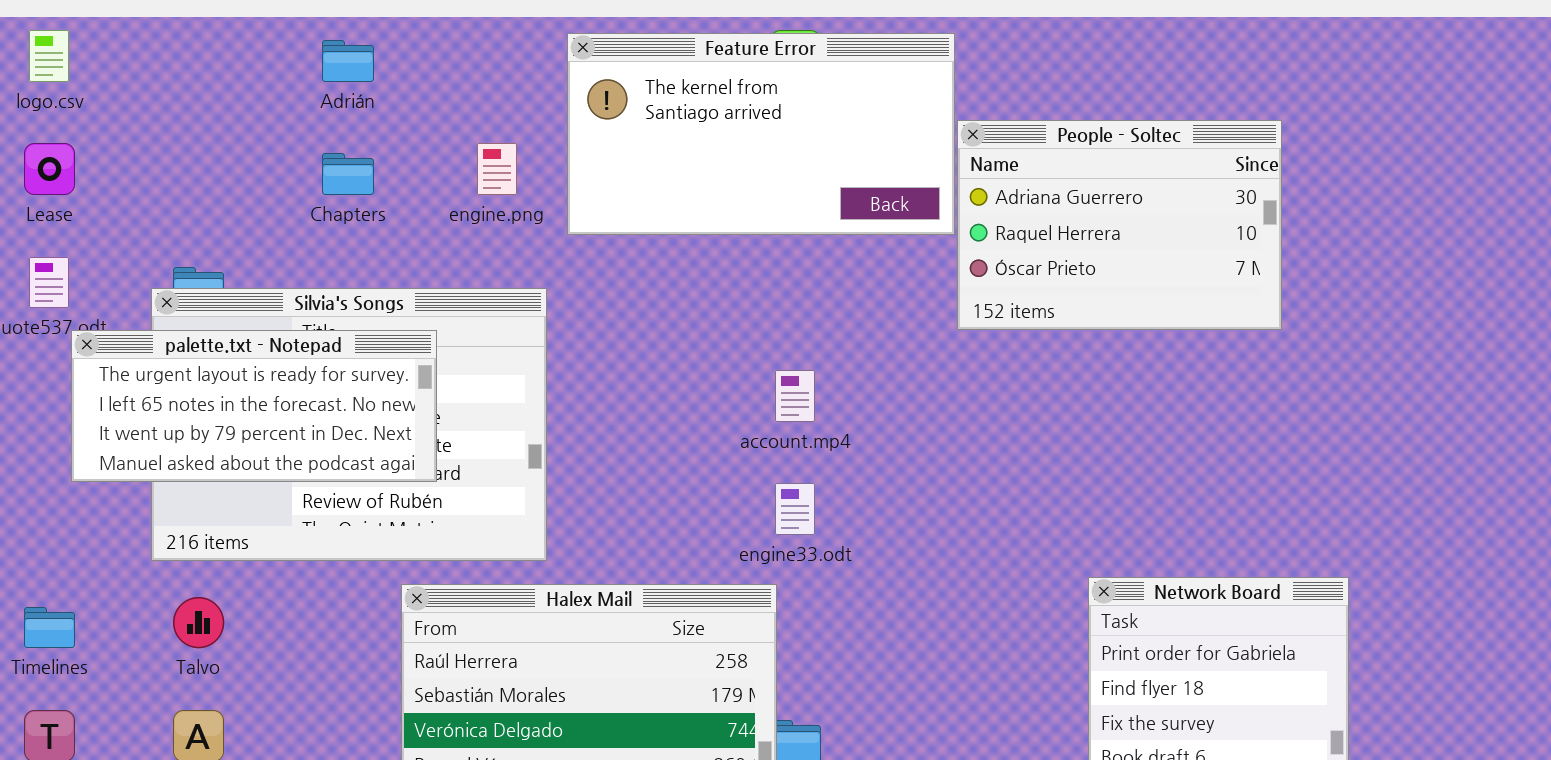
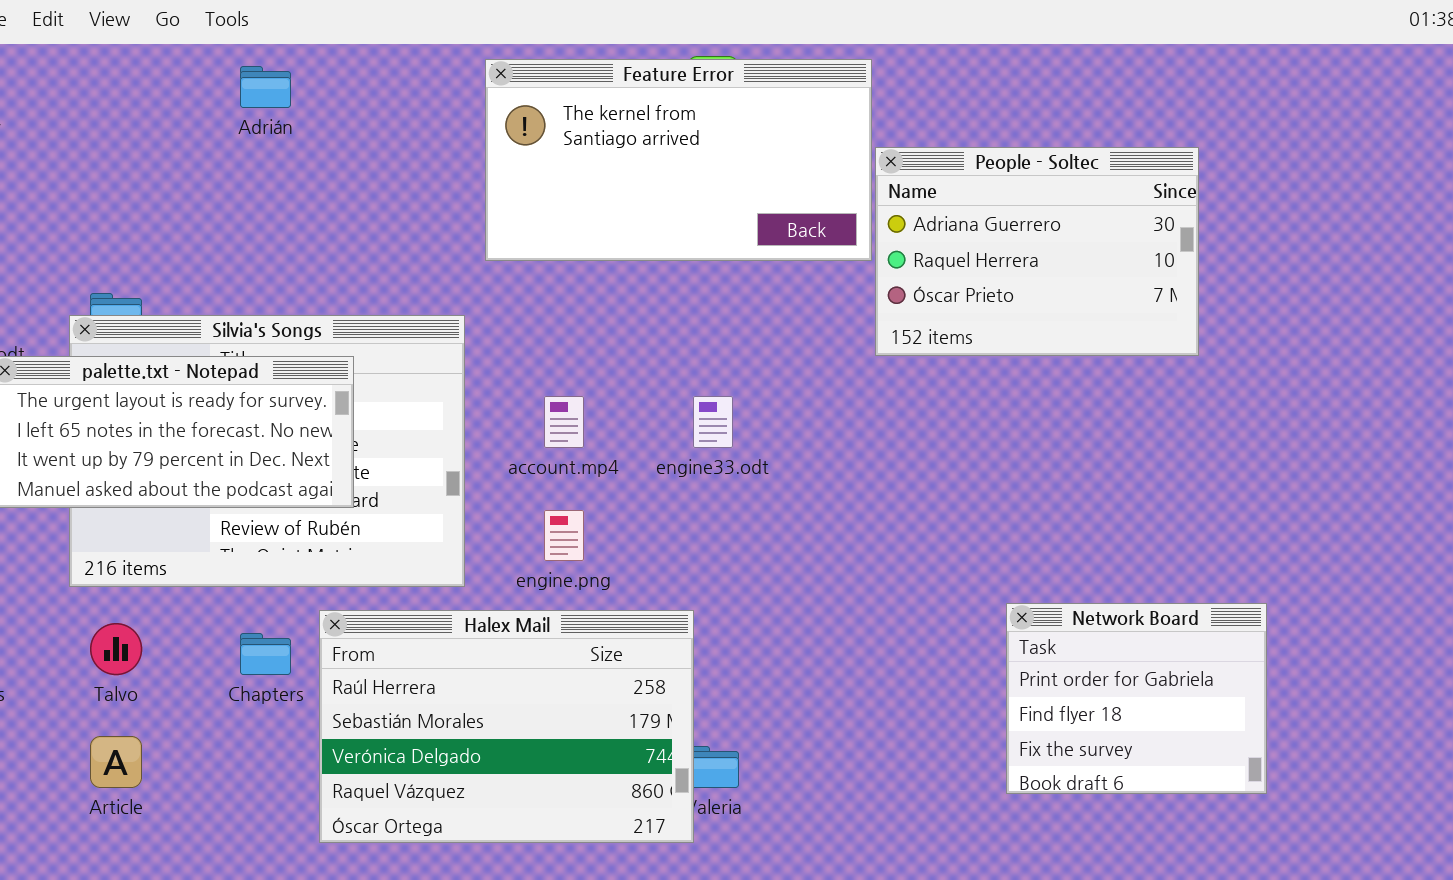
engine.png: [477,143,517,195] -> [544,510,584,561], moved
Chapters: [322,153,374,195] -> [240,633,291,675], moved
account.mp4: [775,370,815,422] -> [544,396,584,448], moved
engine33.odt: [775,483,815,535] -> [693,396,733,448], moved

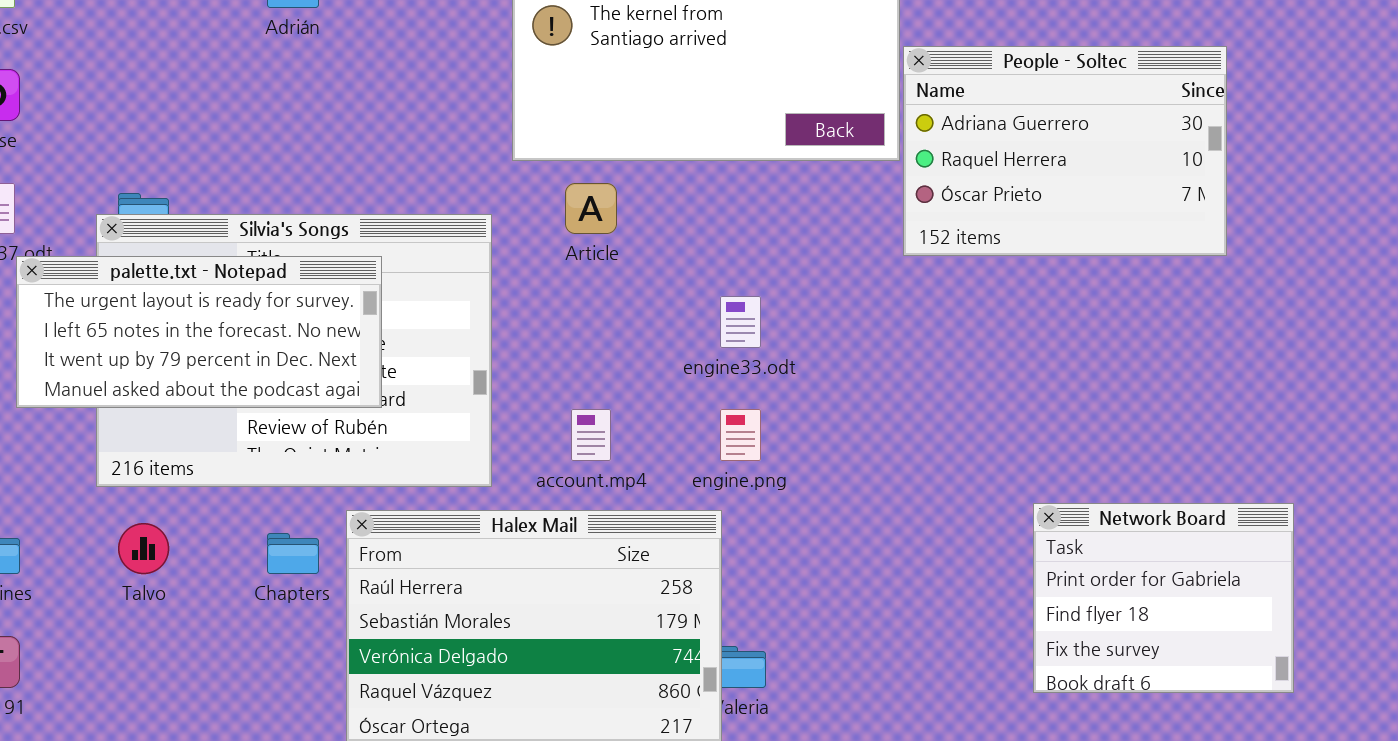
account.mp4: [544,396,584,448] -> [571,409,611,461], moved
engine.png: [544,510,584,561] -> [720,409,761,461], moved
Article: [90,736,142,788] -> [565,183,617,234], moved

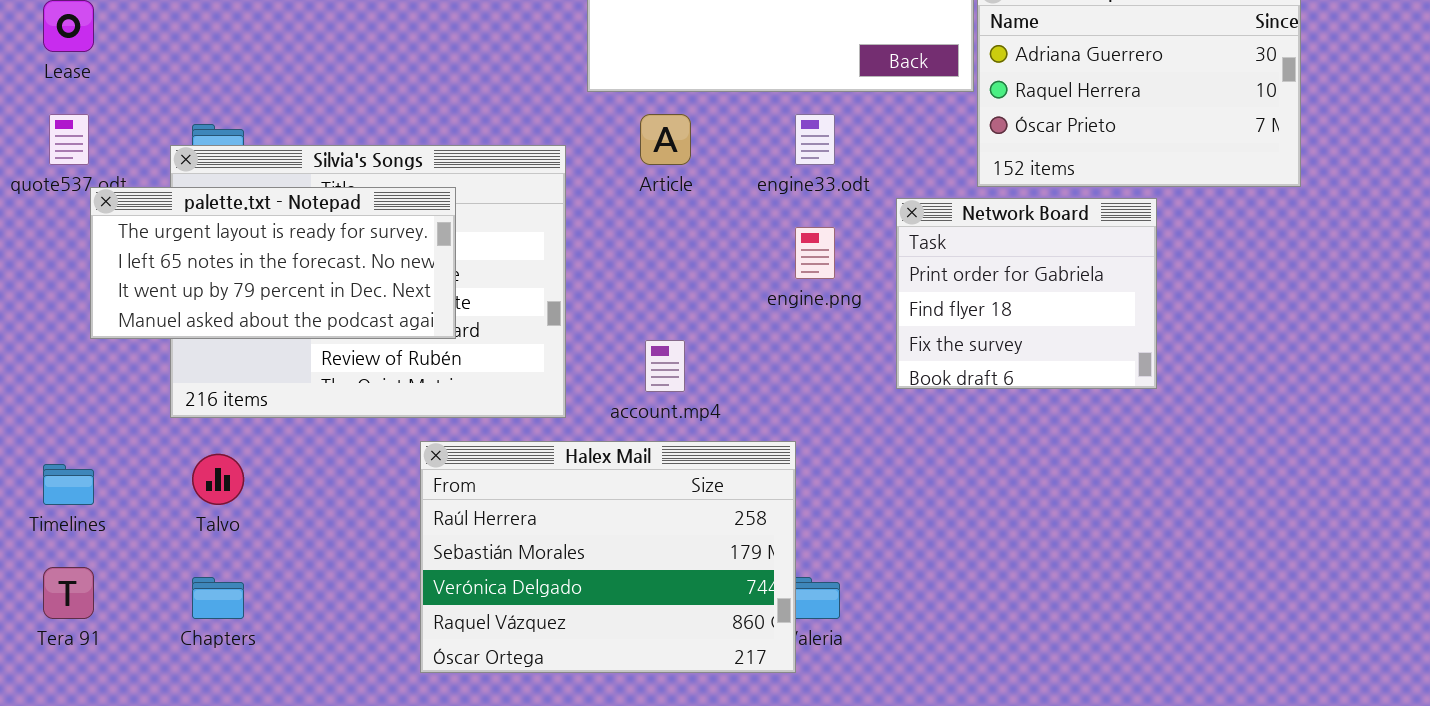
engine33.odt: [720,296,761,348] -> [795,114,835,165], moved
engine.png: [720,409,761,461] -> [795,227,835,279], moved
Network Board: [1033,503,1294,693] -> [896,198,1157,389], moved
Chapters: [267,533,319,574] -> [192,577,244,619], moved

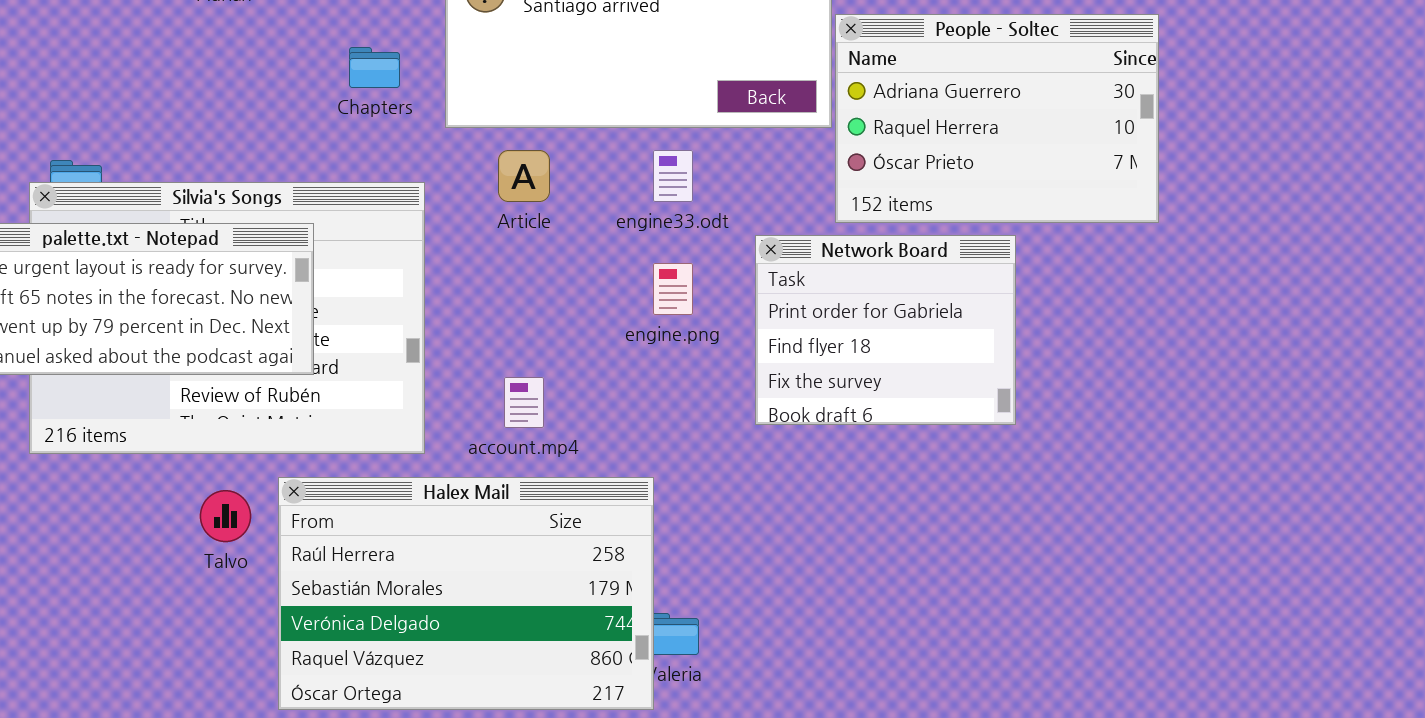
Talvo: [192,454,244,505] -> [200,490,251,542], moved
Chapters: [192,577,244,619] -> [349,47,400,88], moved

